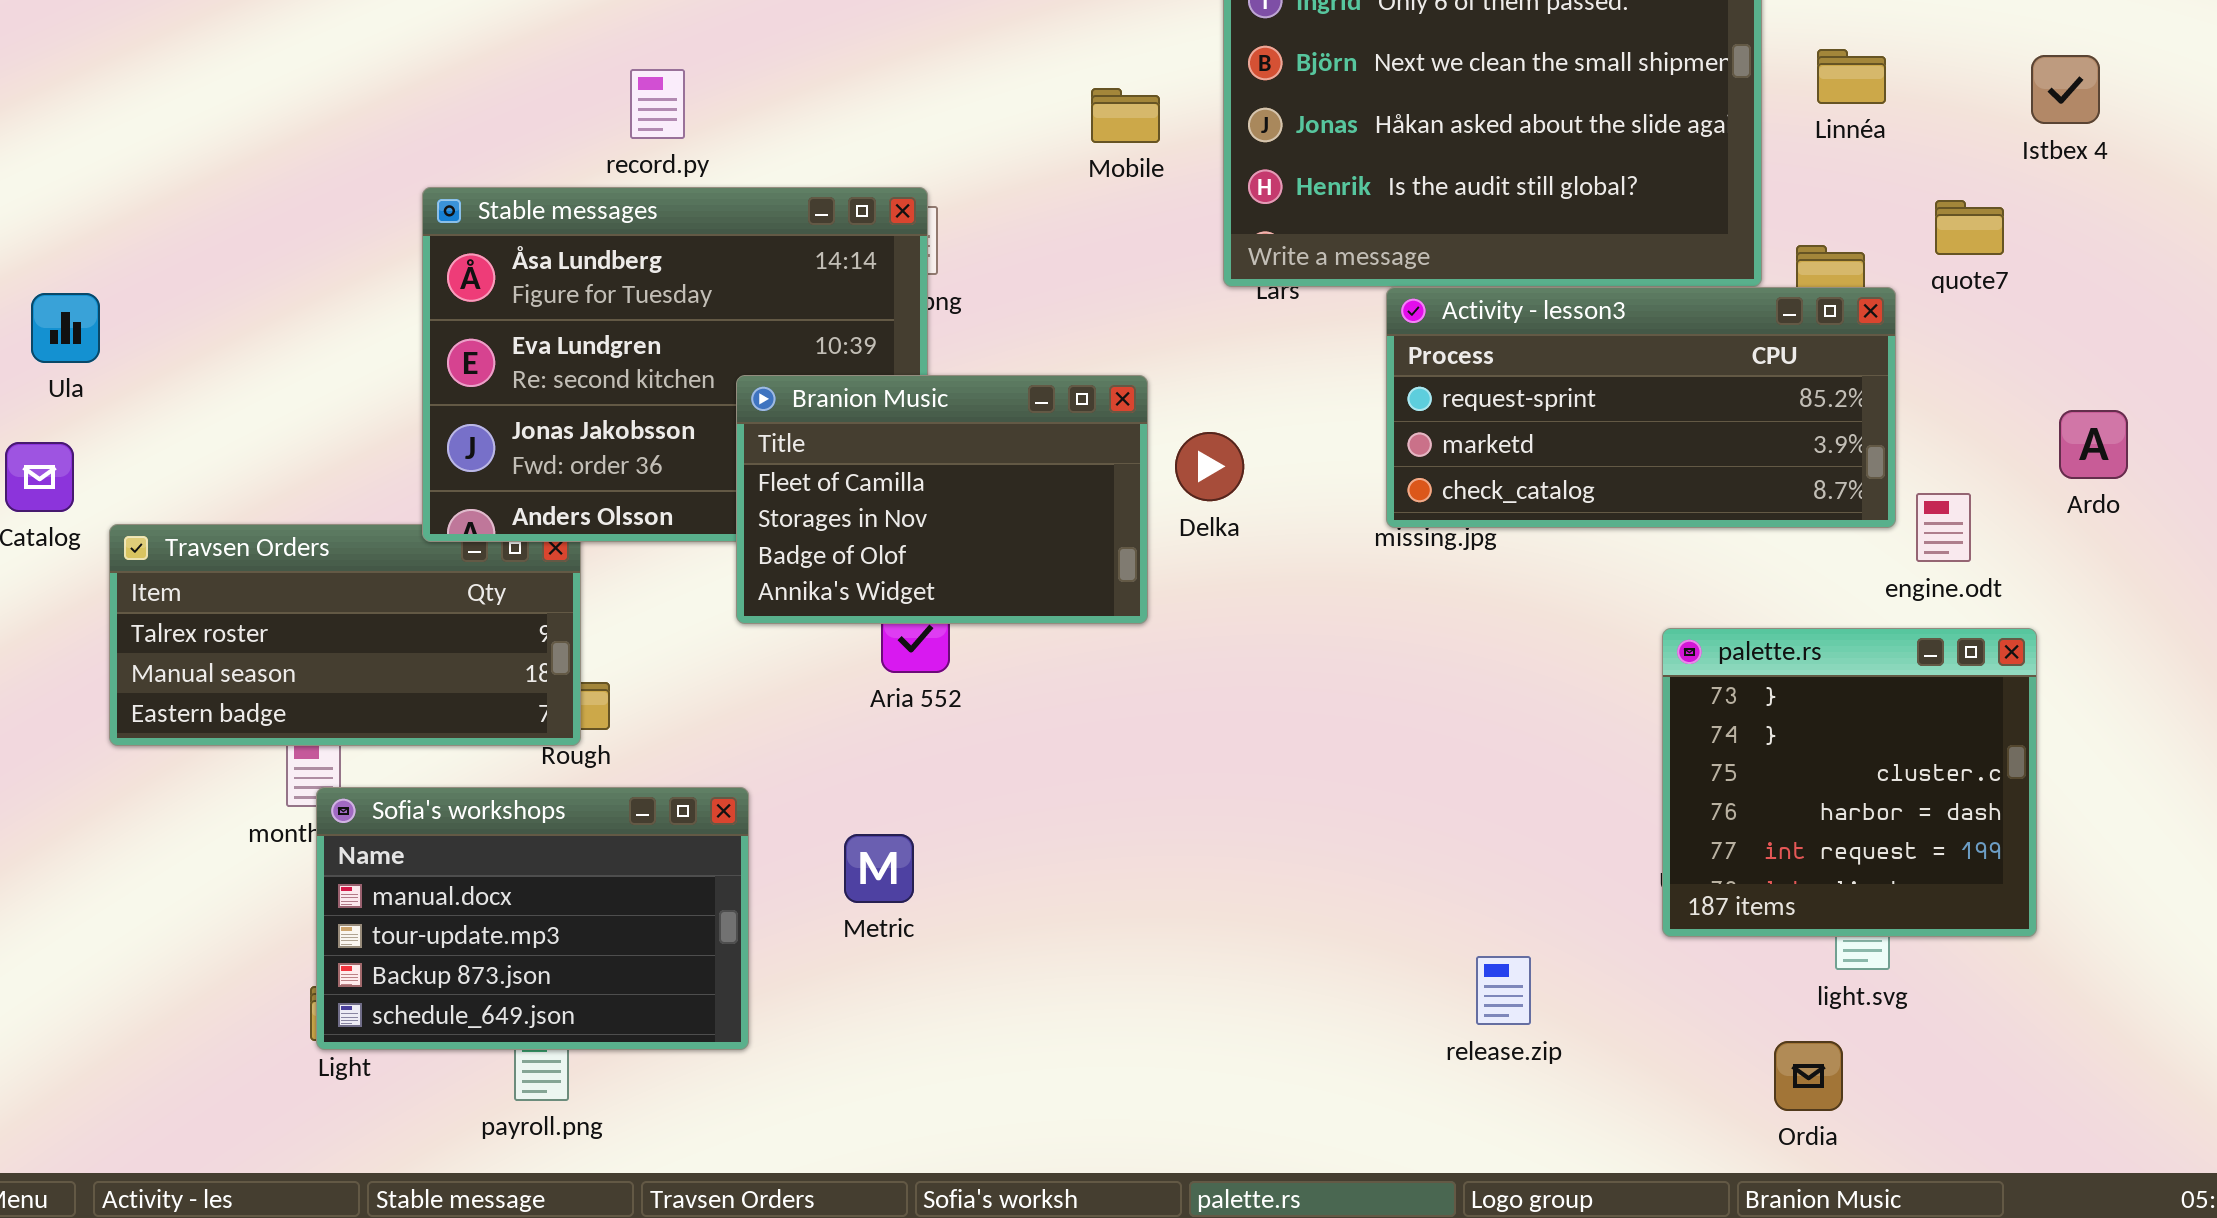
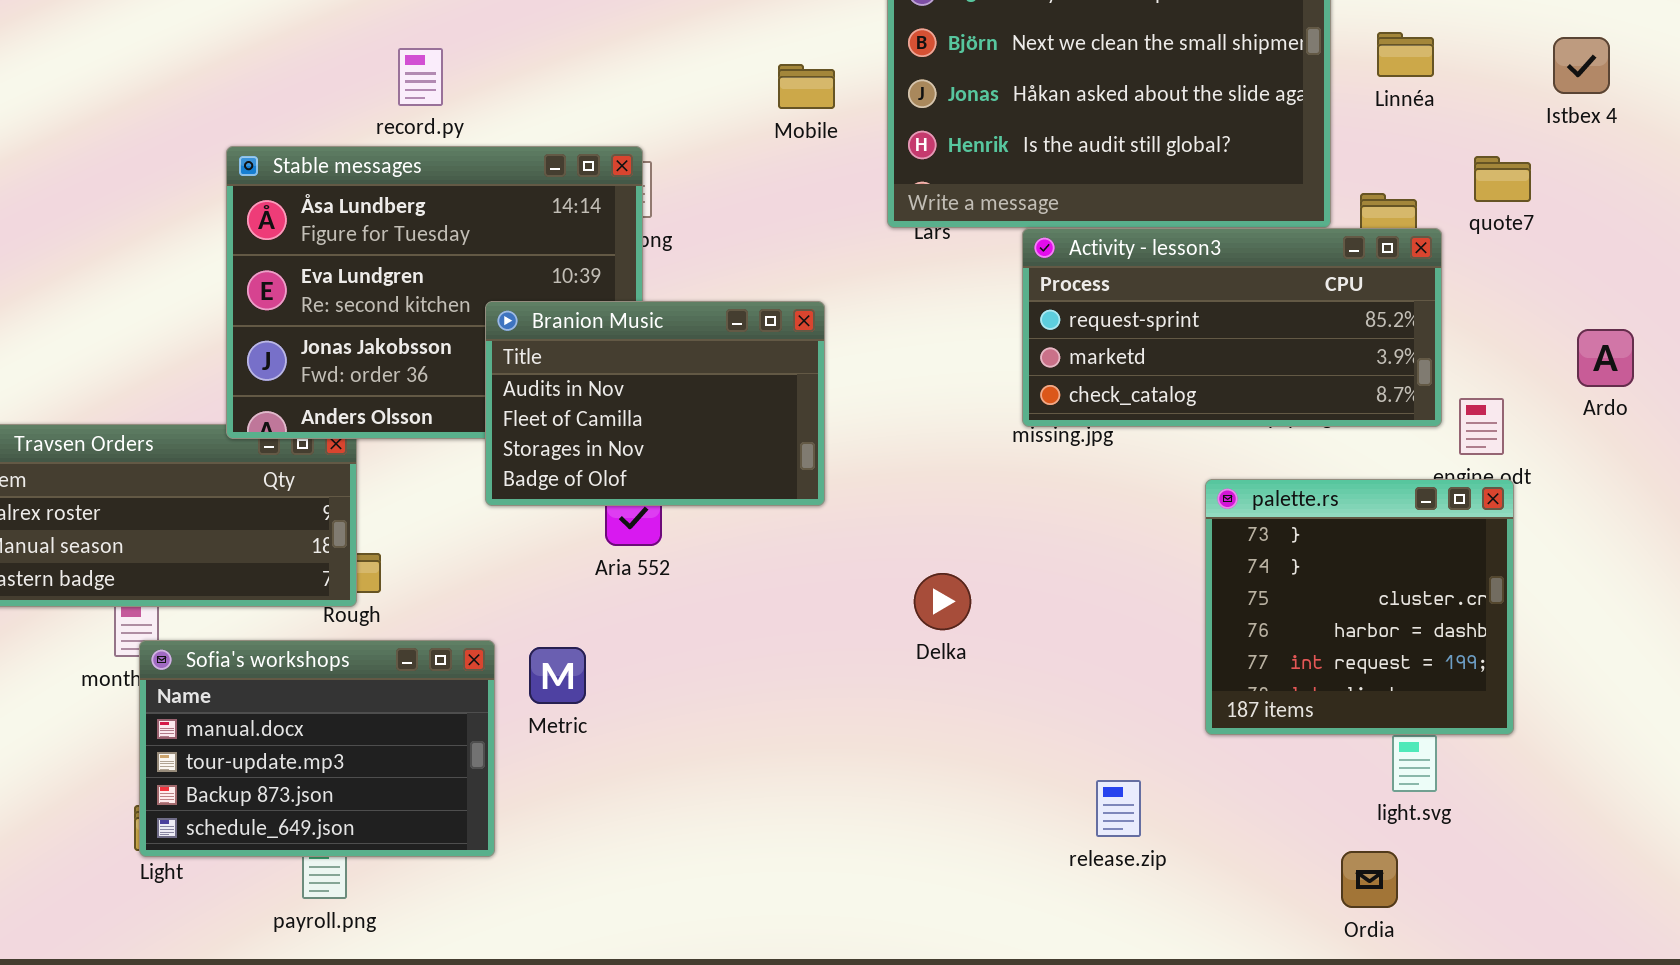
Branion Music: [736,375,1148,624] -> [485,301,825,506], scrolled up 1 row
Delka: [1175,432,1244,501] -> [914,573,971,630], moved
palette.rs: [1662,628,2037,937] -> [1205,479,1514,735], moved
Metric: [844,834,914,903] -> [529,647,586,704], moved

